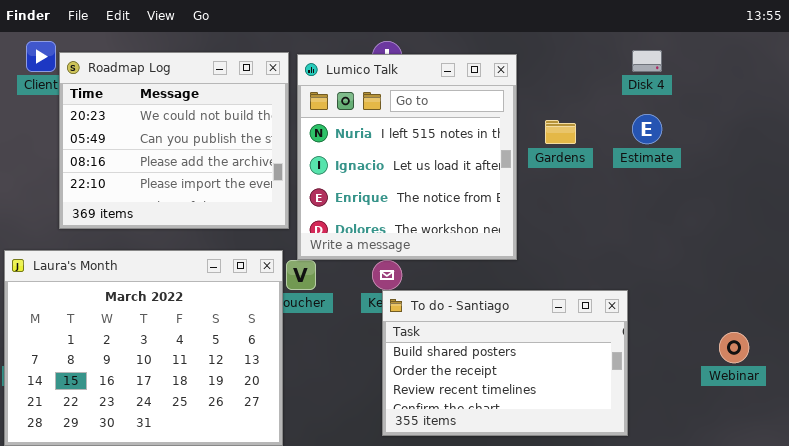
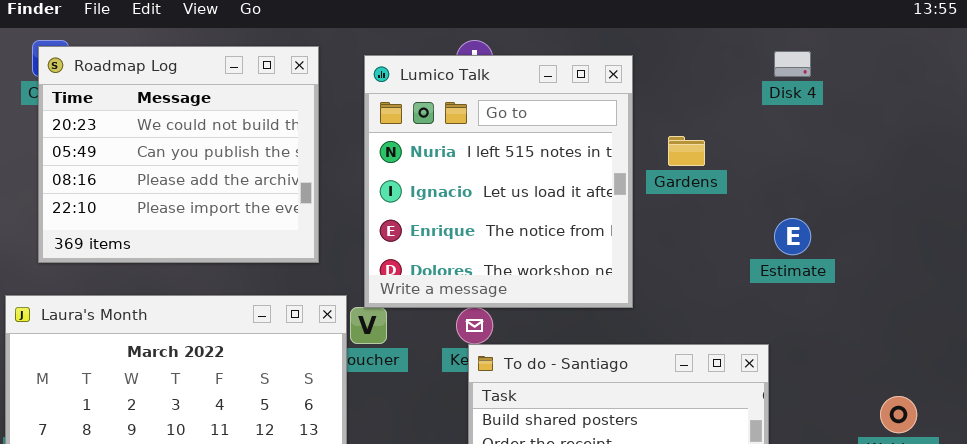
Roadmap Log: [59,52,289,229] -> [38,46,319,263], moved
Estimate: [632,114,662,144] -> [774,218,811,255], moved

